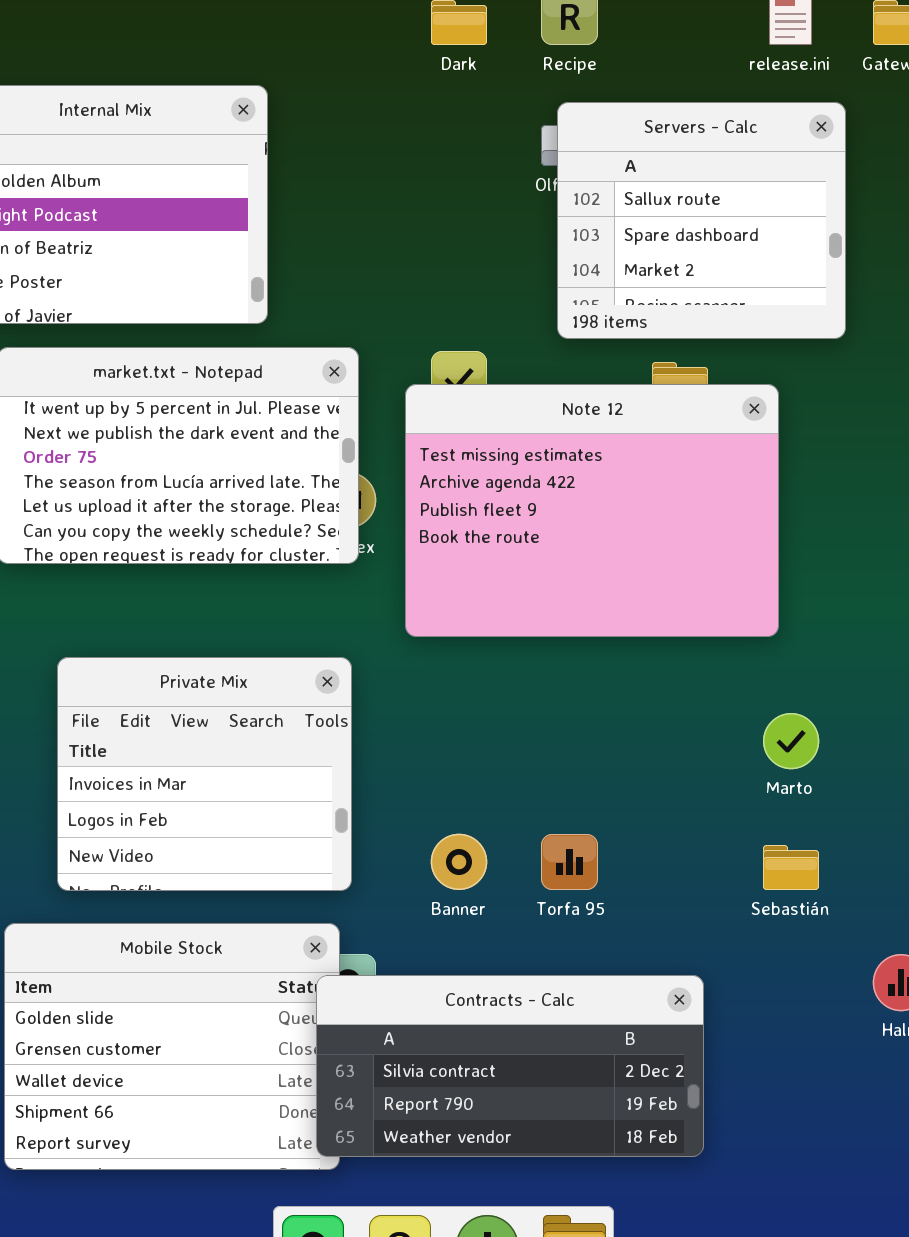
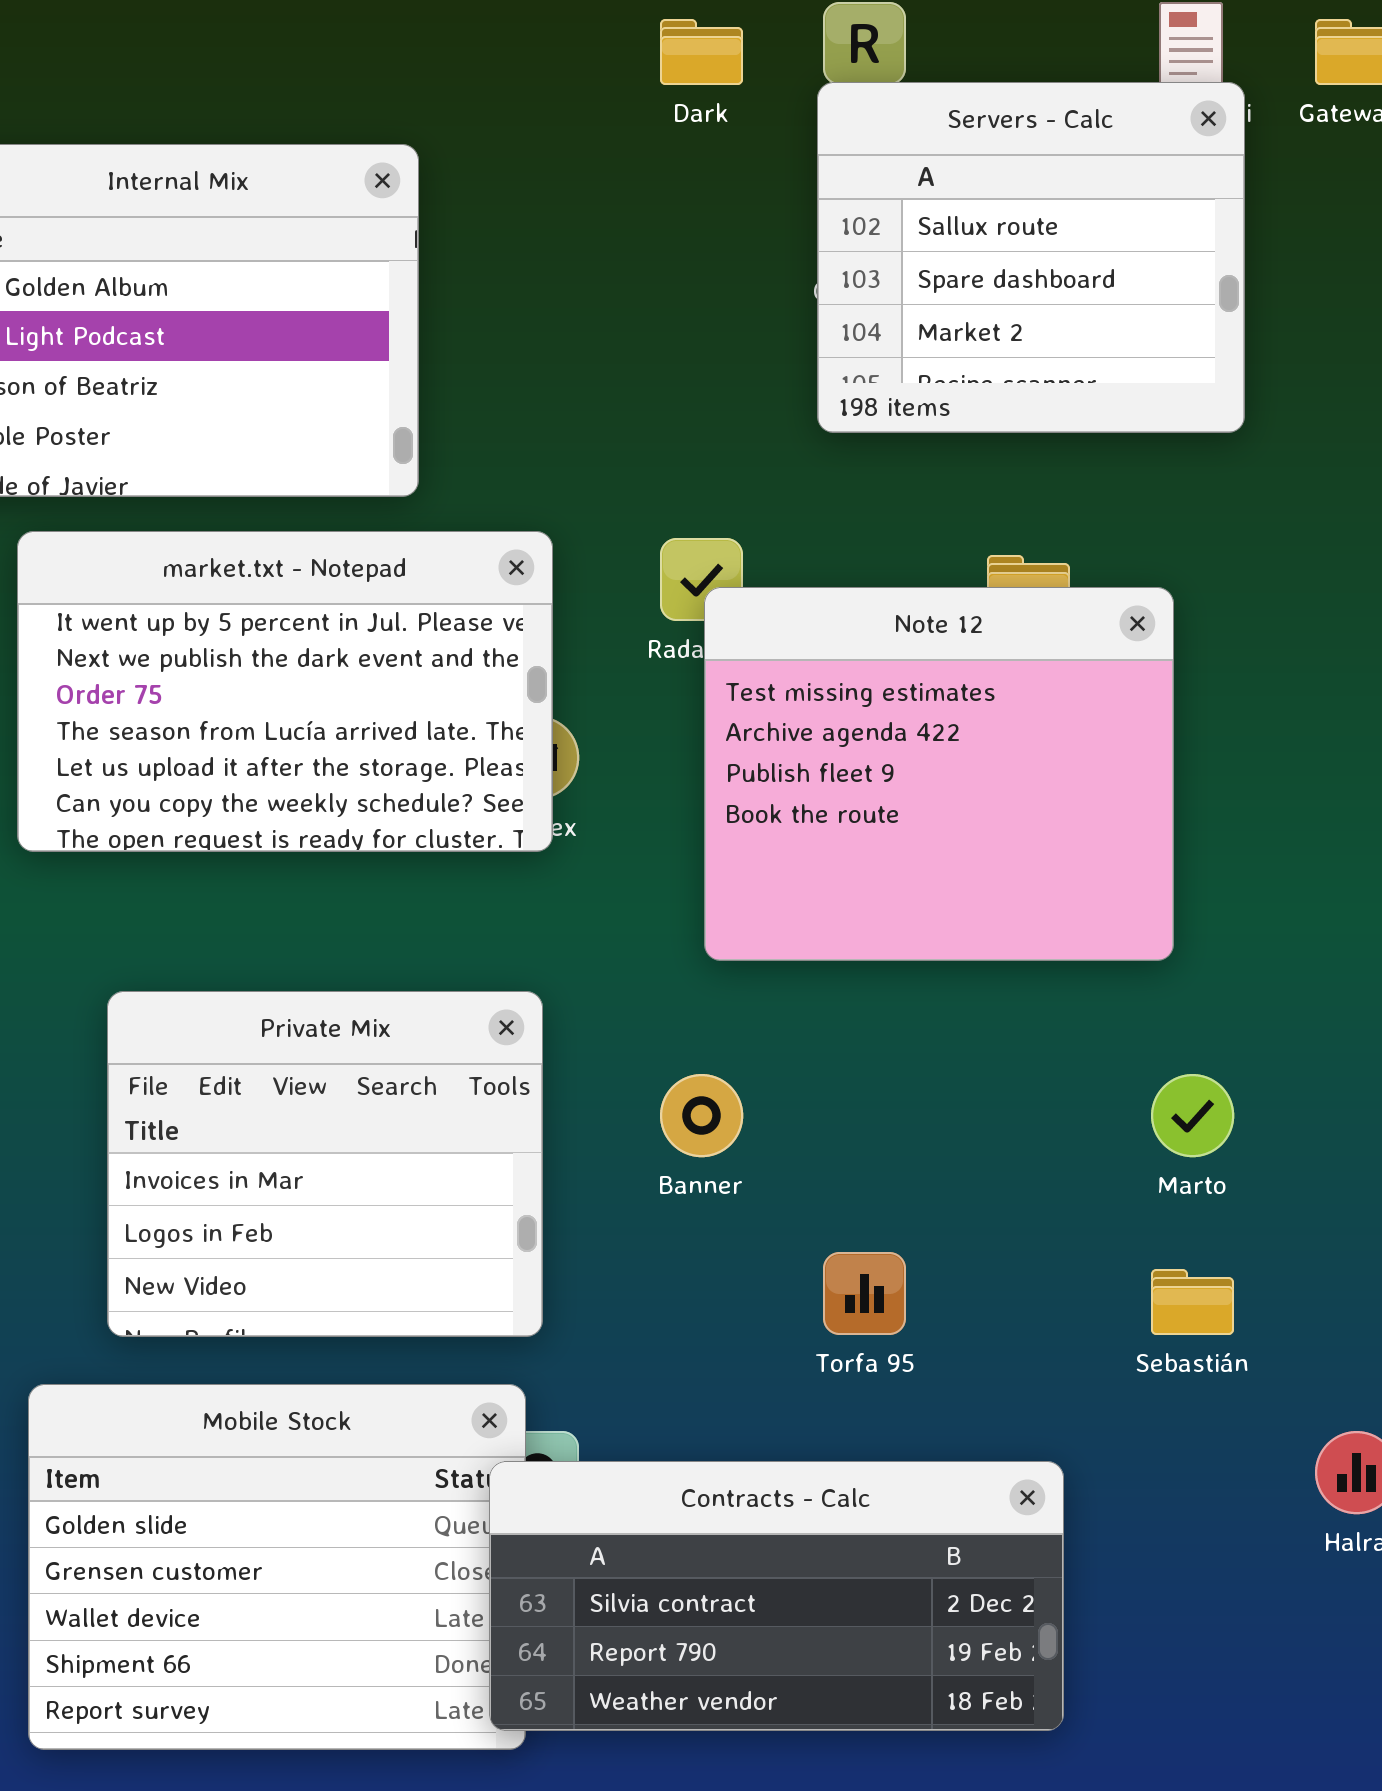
Servers - Calc: [557,102,846,339] -> [817,82,1245,433], moved
Note 12: [405,384,779,637] -> [704,587,1174,961], resized
Banner: [431,834,487,890] -> [660,1074,743,1157], moved

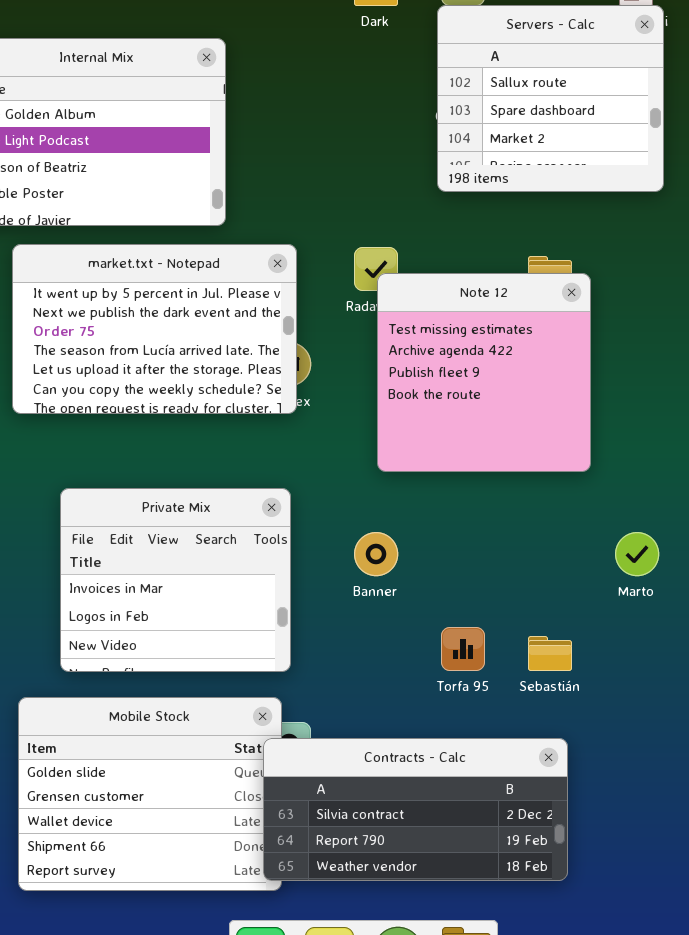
Note 12: [704,587,1174,961] -> [377,273,591,472], resized
Sebastián: [1151,1269,1234,1335] -> [528,636,572,671], moved

